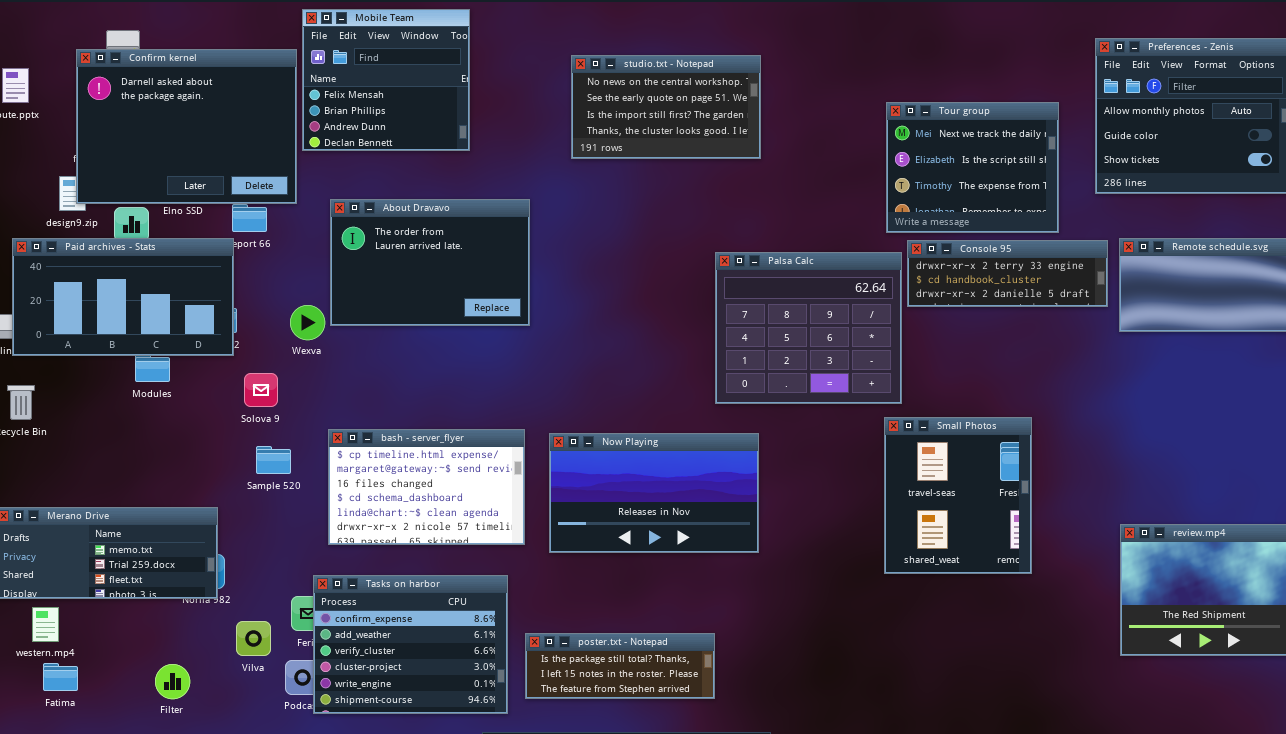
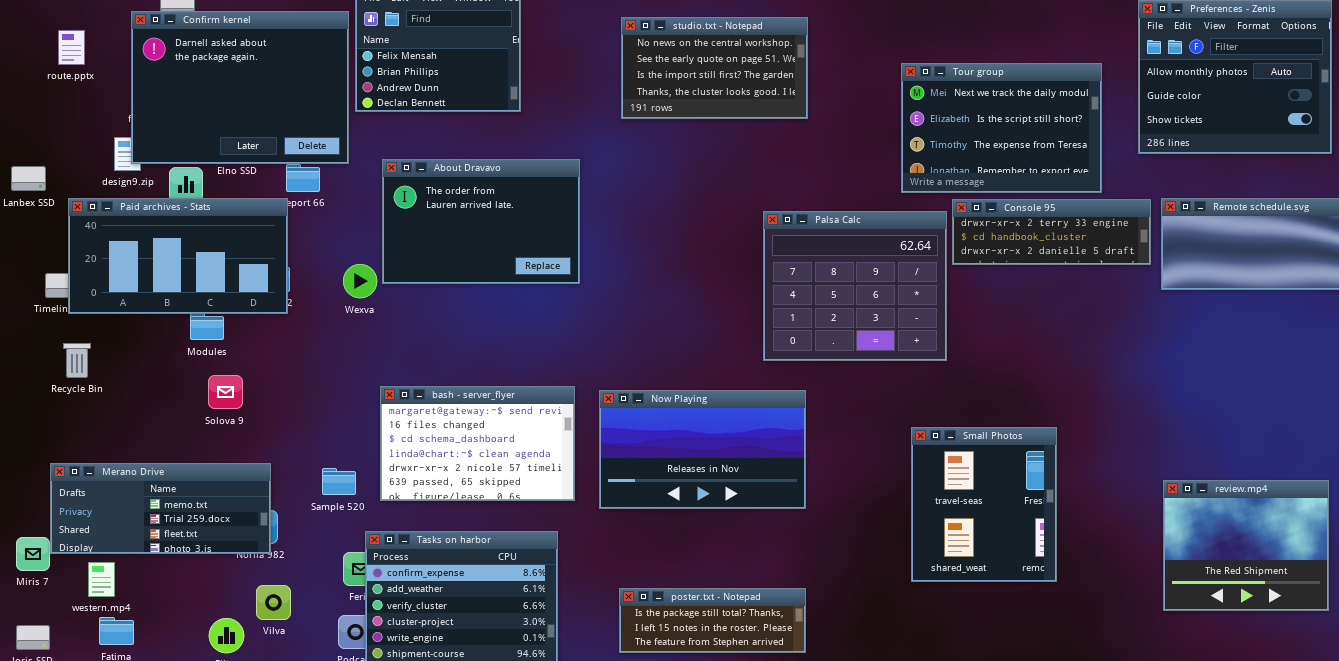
Tour group: [886,102,1059,233] -> [901,63,1102,193], resized
Solova 9: [244,373,278,407] -> [208,375,243,409], moved
Small Photos: [884,417,1032,574] -> [911,427,1057,582], moved
bash - server_flyer: [328,429,525,545] -> [380,386,575,501], scrolled down 1 row
Sample 520: [256,446,291,474] -> [322,468,356,495], moved
Vilva: [236,621,271,656] -> [256,585,291,620], moved
poster.txt - Notepad: [525,633,715,699] -> [619,588,806,653], moved

